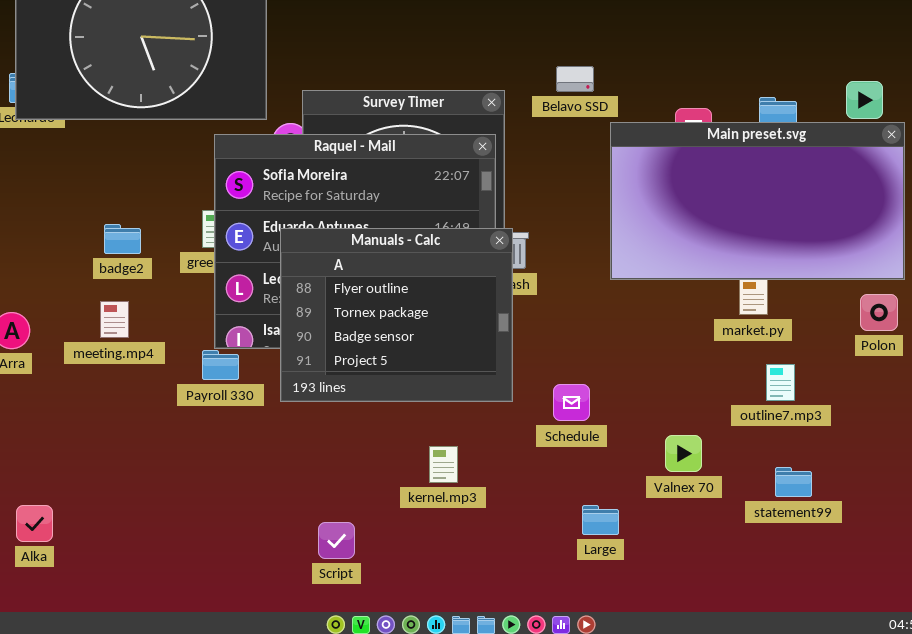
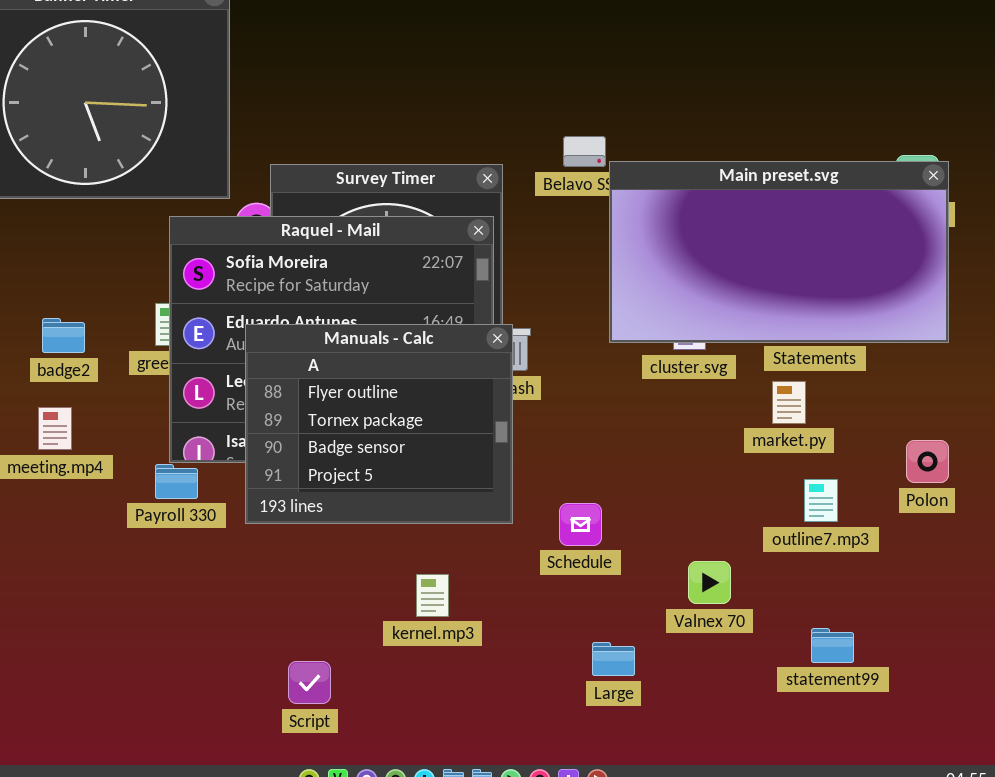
Main preset.svg: [610,122,905,280] -> [609,161,949,343], moved
Polon: [860,294,898,331] -> [906,440,949,483], moved
statement99: [775,467,812,497] -> [811,628,854,663], moved

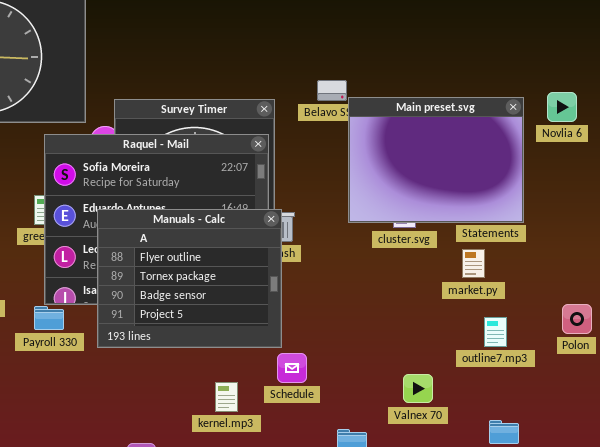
Main preset.svg: [609,161,949,343] -> [348,97,524,223], resized
Polon: [906,440,949,483] -> [562,304,592,334], moved
Schedule: [559,503,602,546] -> [277,353,307,383], moved

